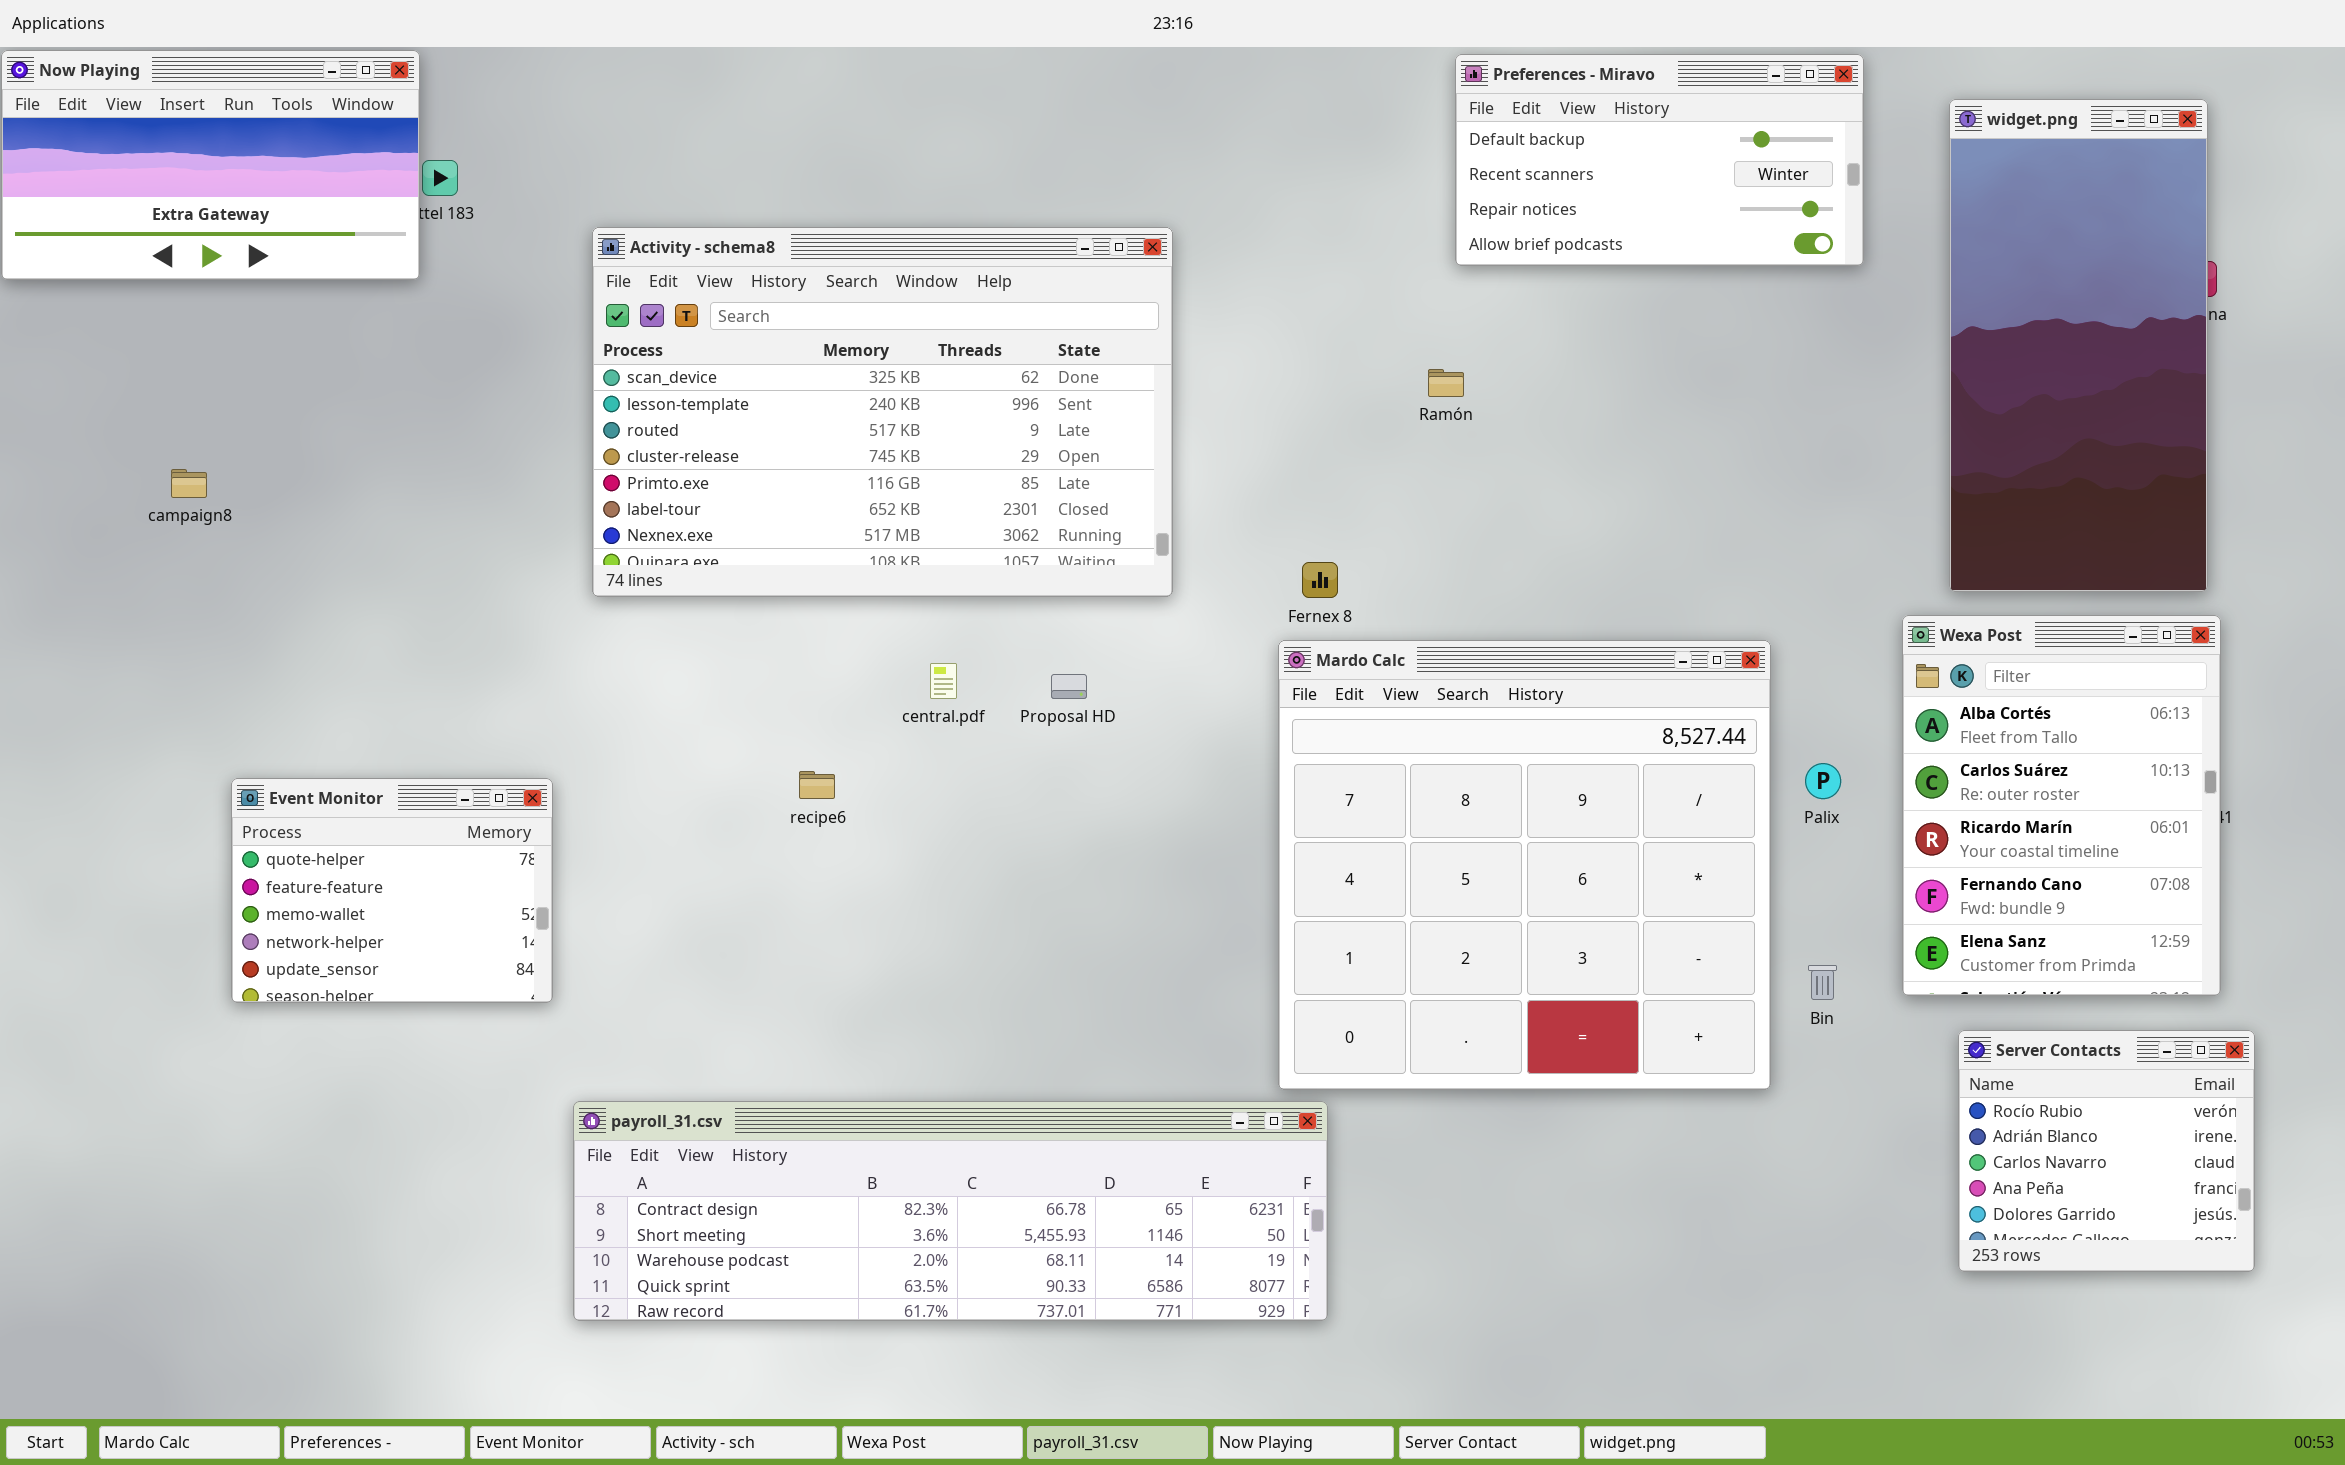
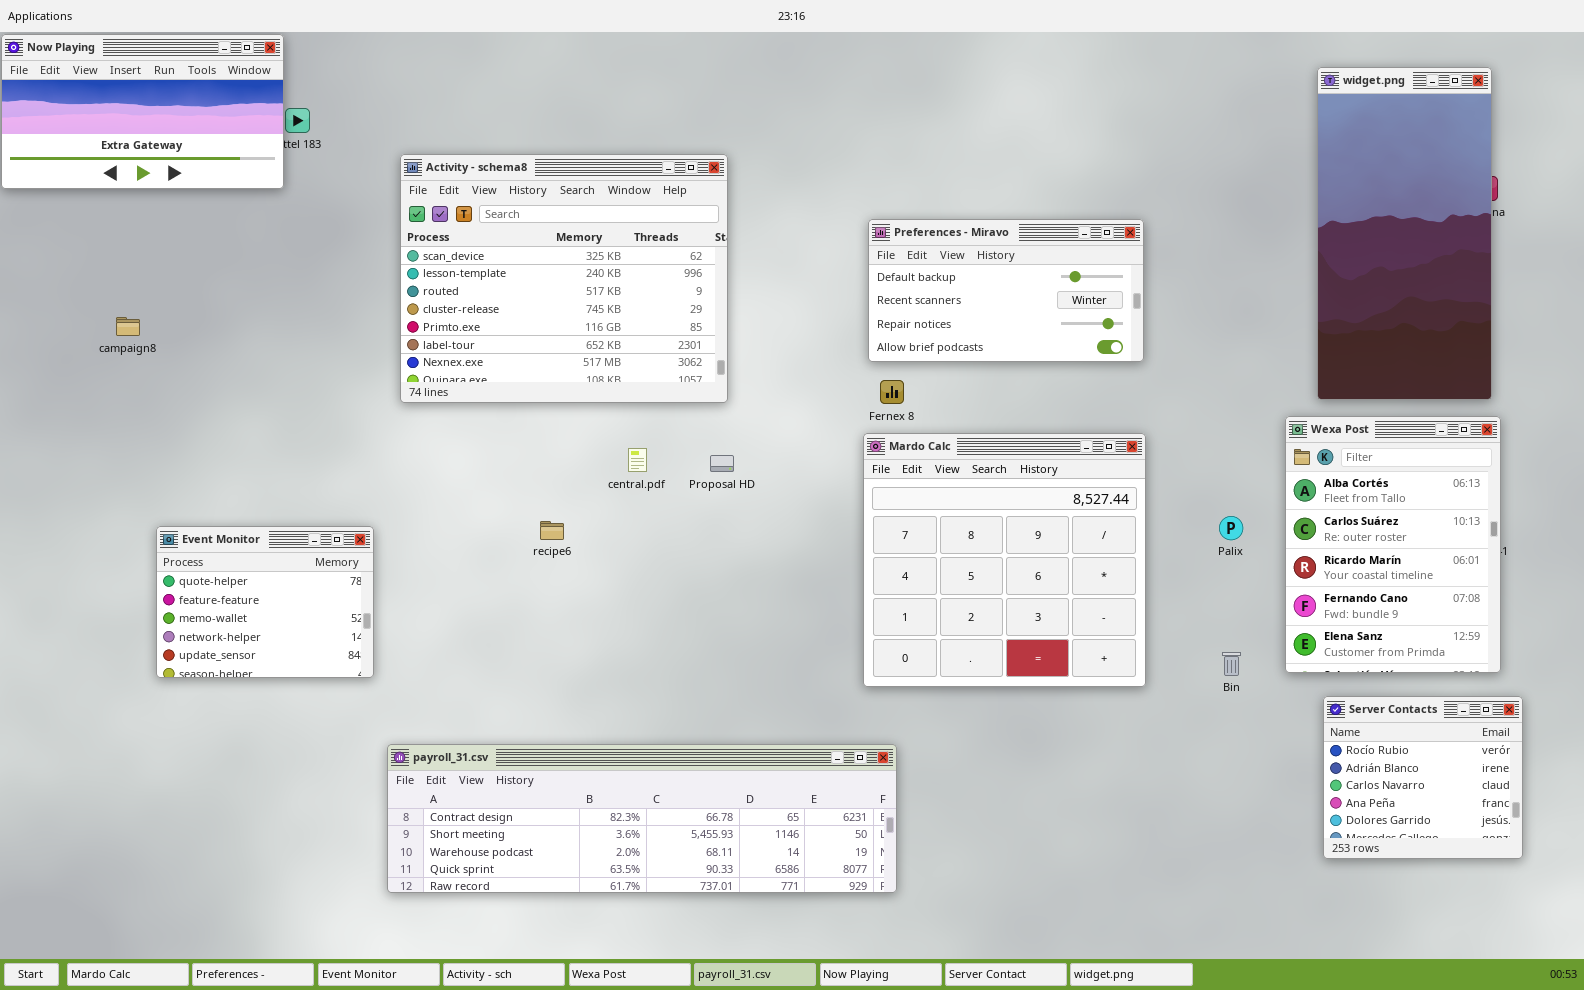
Preferences - Miravo: [1455,54,1864,266] -> [868,219,1144,362], moved
Activity - schema8: [592,227,1173,597] -> [400,154,728,403], resized
Mardo Calc: [1278,640,1771,1090] -> [863,433,1146,687], resized

